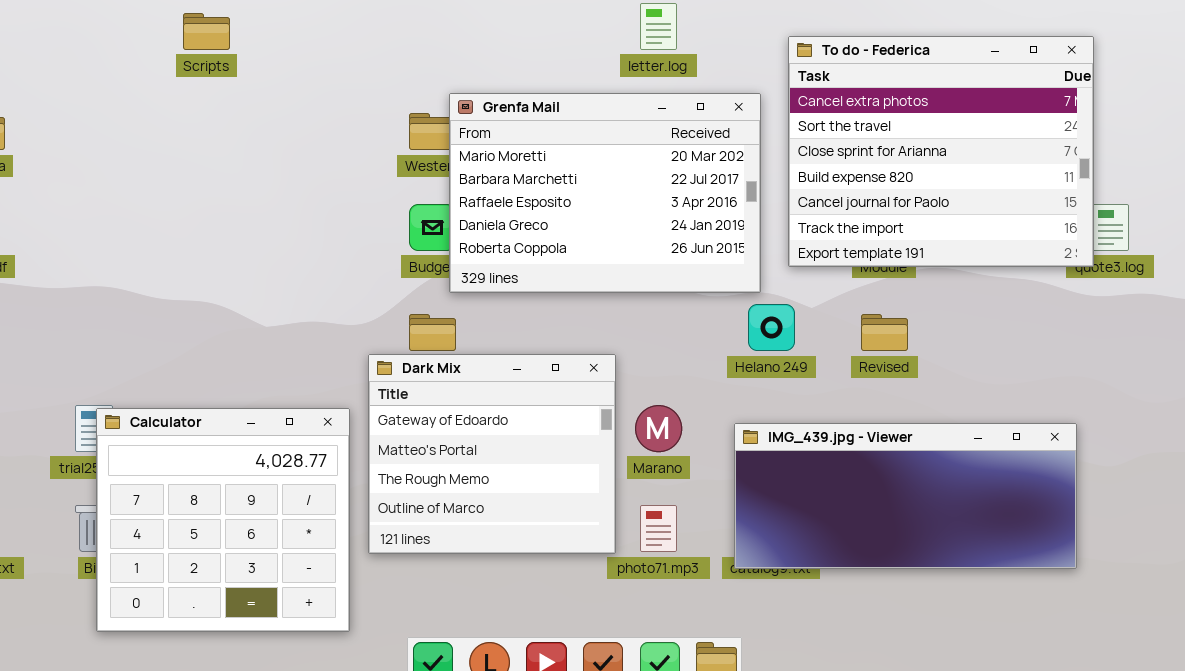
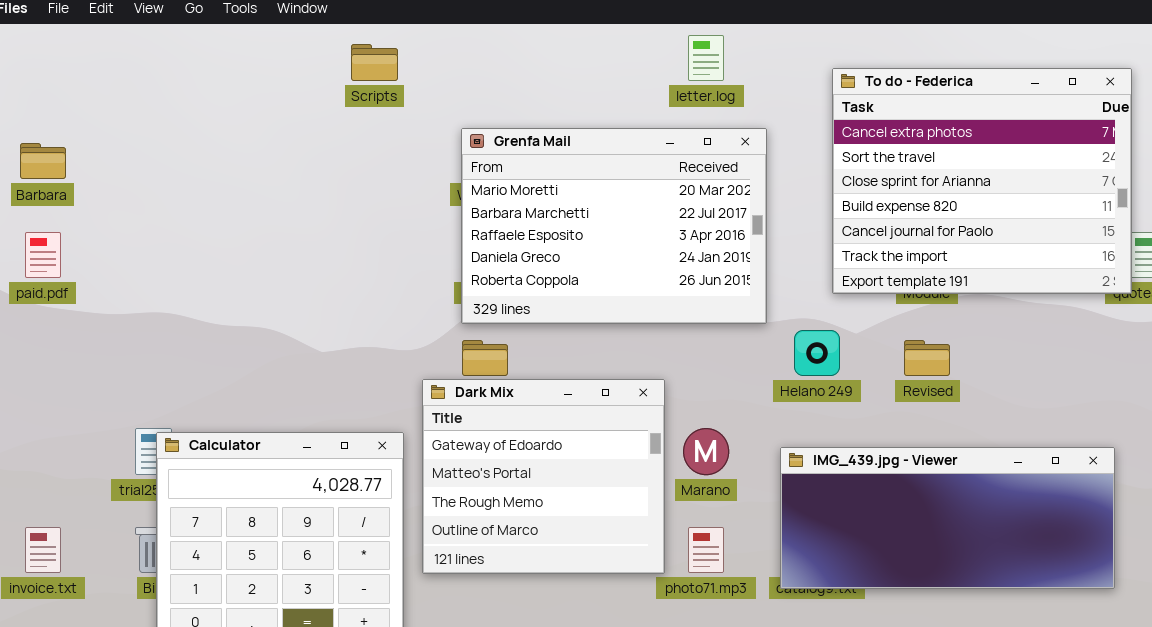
Scripts: [183,13,230,50] -> [351,44,398,81], moved
Grenfa Mail: [449,93,761,293] -> [461,128,767,324], moved

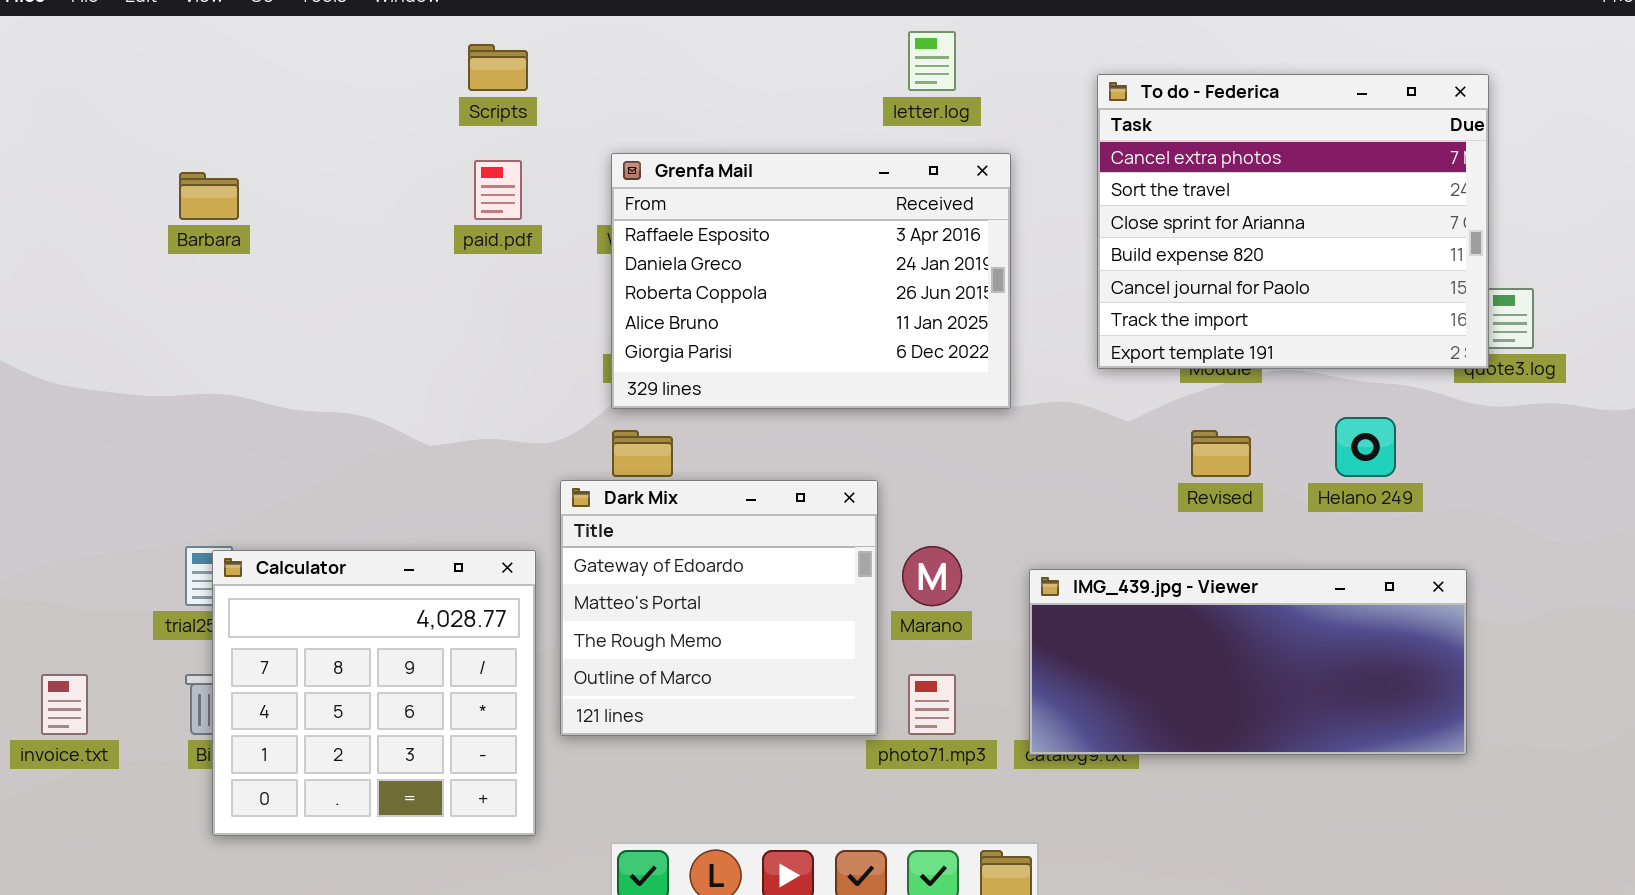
Grenfa Mail: [461,128,767,324] -> [611,153,1011,409], scrolled down 2 rows
Barbara: [20,143,66,179] -> [179,172,239,220], moved
paid.pdf: [25,232,61,278] -> [474,160,522,220], moved
Helano 249: [794,330,840,376] -> [1335,417,1396,477], moved

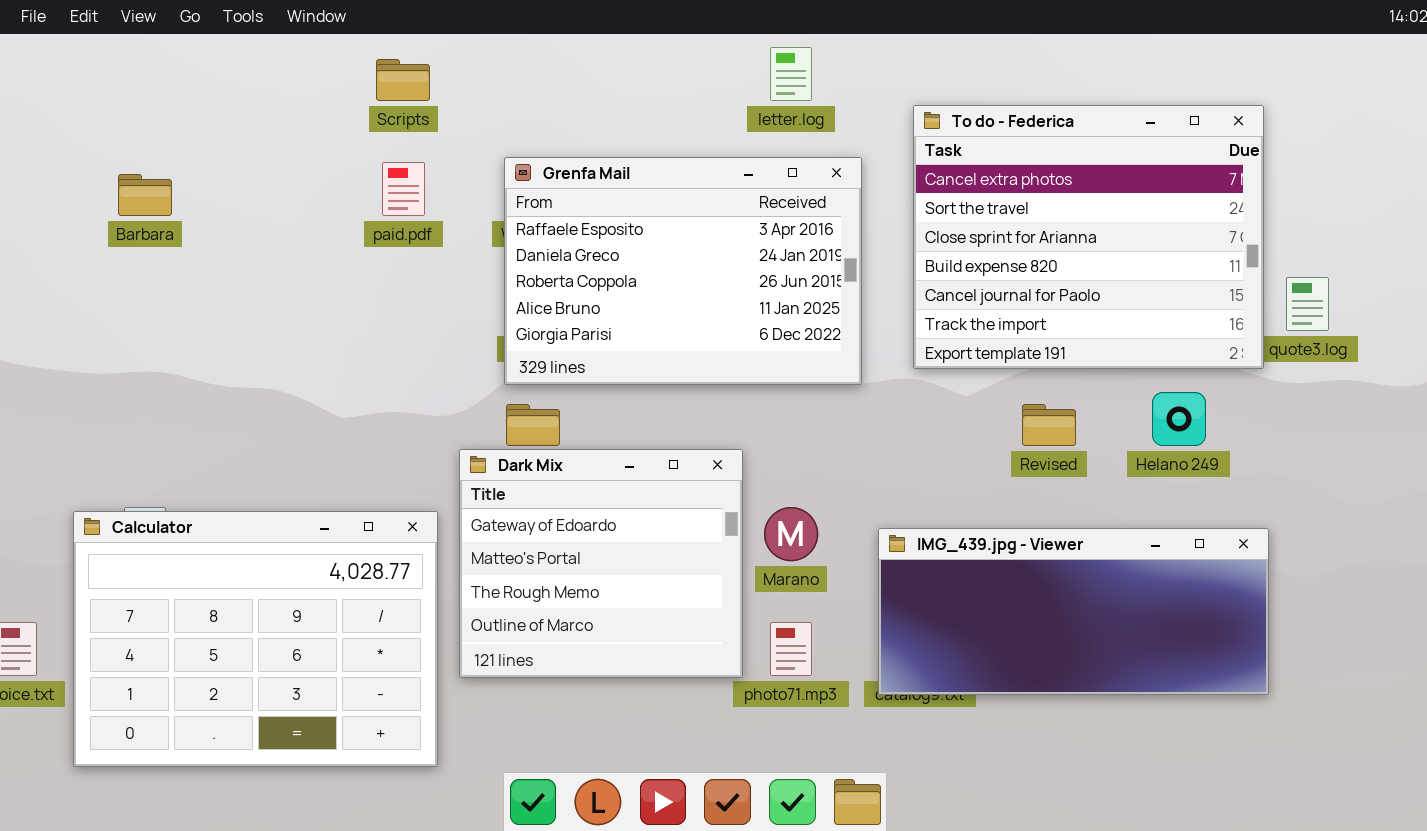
To do - Federica: [1097,74,1489,369] -> [913,105,1264,369], moved
Calculator: [212,550,536,836] -> [73,511,438,767], resized

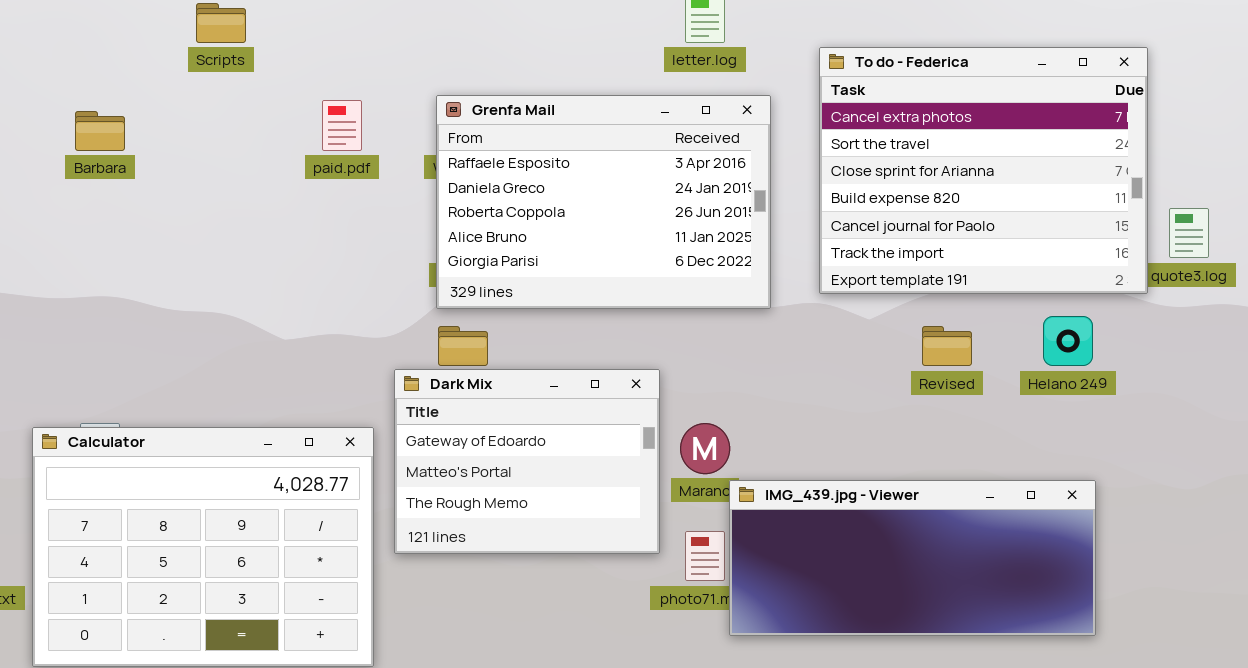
Scripts: [376,59,430,101] -> [196,3,246,43], moved
Dark Mix: [459,449,743,678] -> [394,369,660,554], resized
IMG_439.jpg - Viewer: [878,528,1269,695] -> [729,480,1096,636], moved

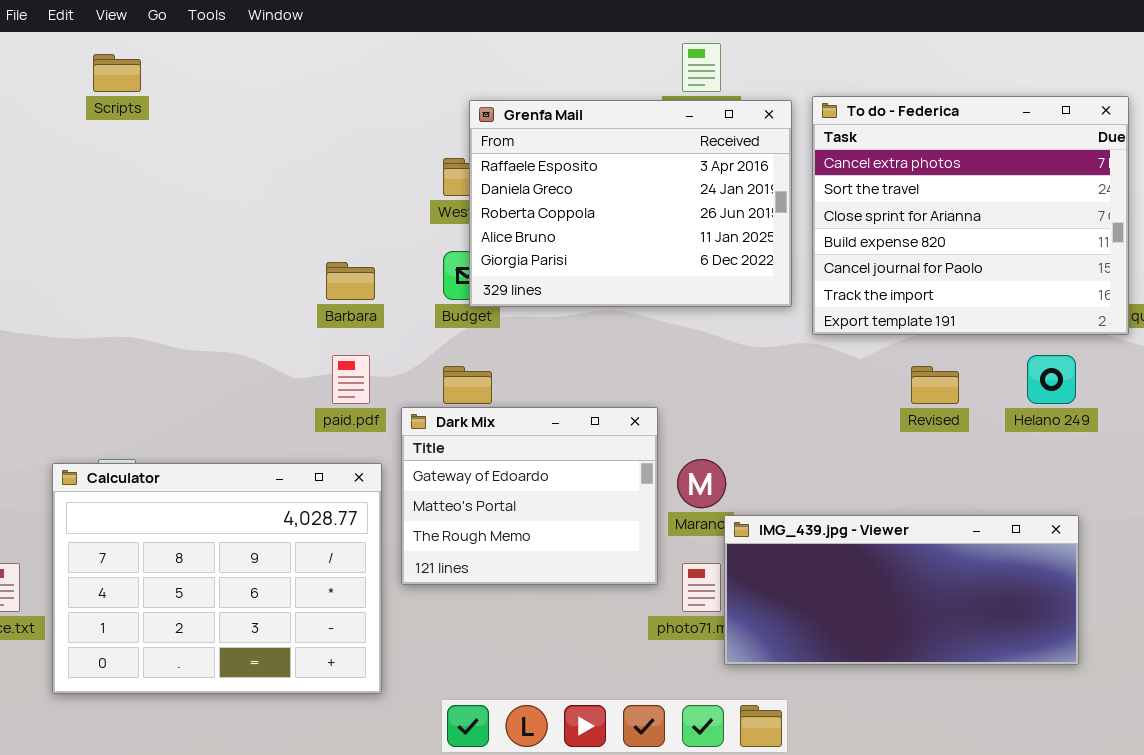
Scripts: [196,3,246,43] -> [93,54,141,92], moved
Grenfa Mail: [436,95,771,309] -> [469,100,792,307], moved
paid.pdf: [322,100,362,151] -> [332,355,370,404], moved
Barbara: [75,111,125,151] -> [326,262,375,300], moved

